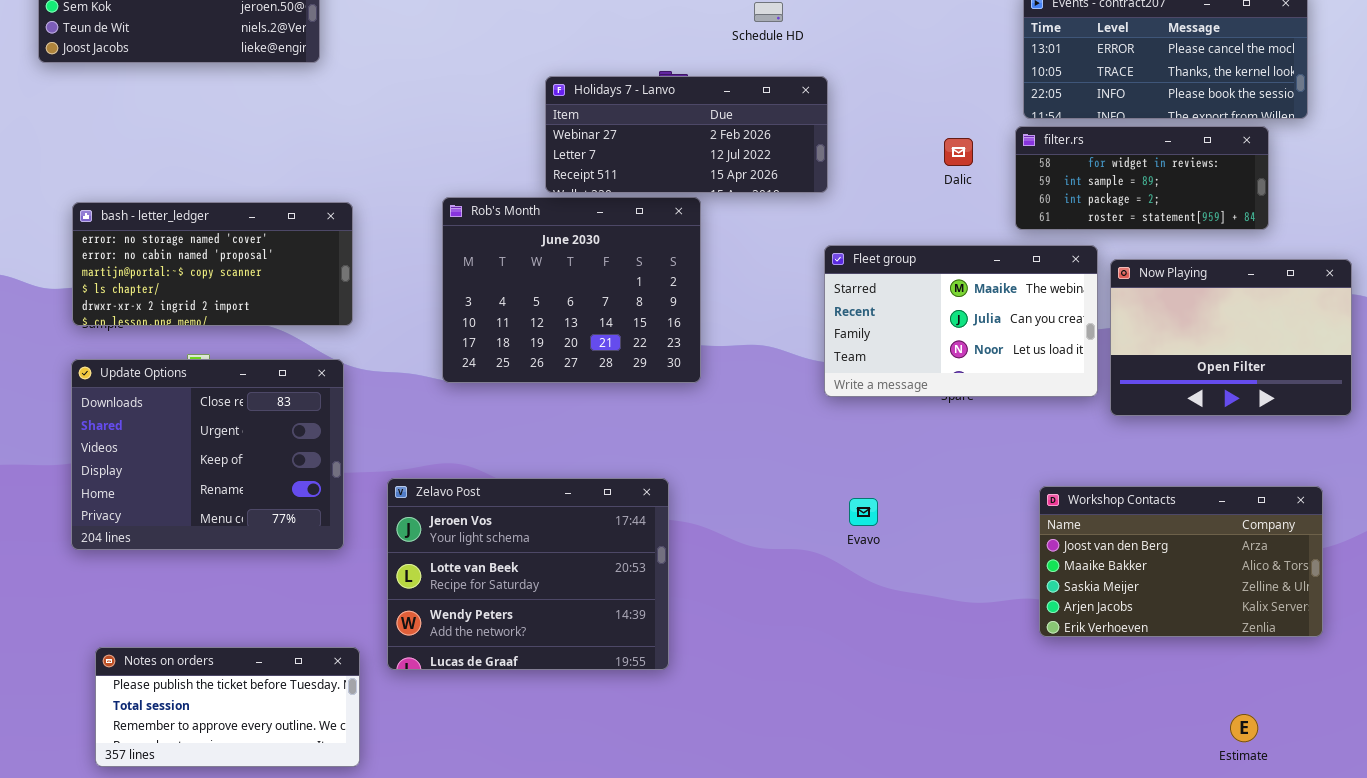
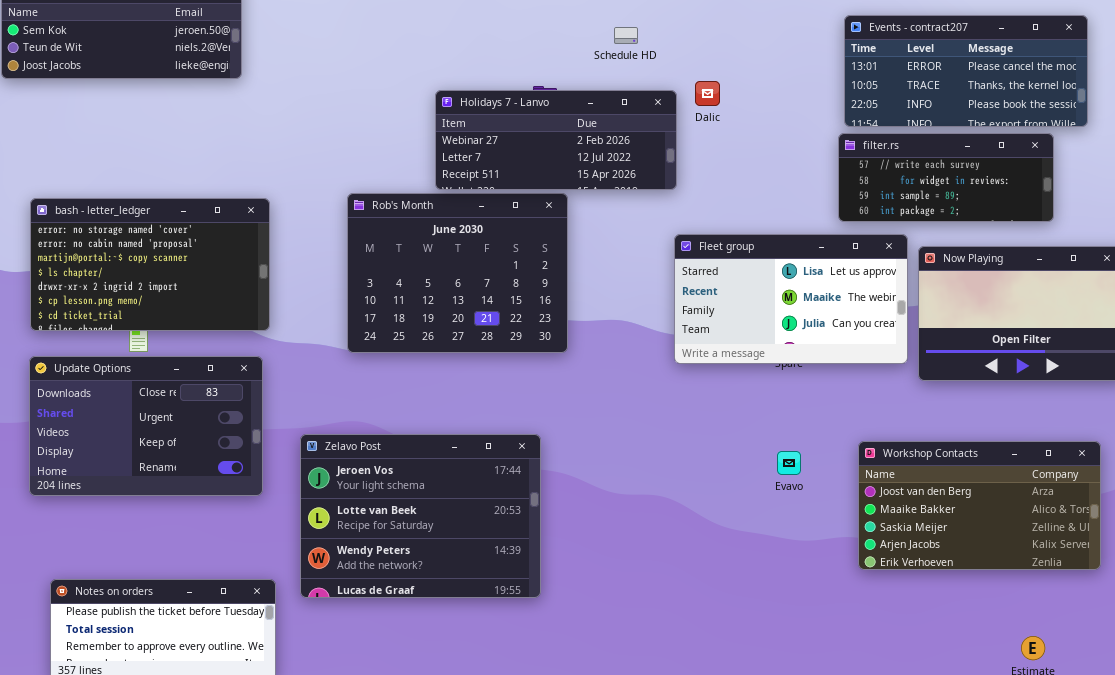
filter.rs: [1015,126,1269,230] -> [838,133,1054,222], scrolled up 1 row
Dalic: [944,138,973,166] -> [695,81,720,106], moved
bash - letter_ledger: [72,202,353,326] -> [30,198,270,331], resized
Fleet group: [824,245,1098,397] -> [674,234,908,364], scrolled up 1 row
Update Options: [71,359,344,550] -> [29,356,263,496], resized
Evavo: [849,498,878,526] -> [777,451,801,475], moved

